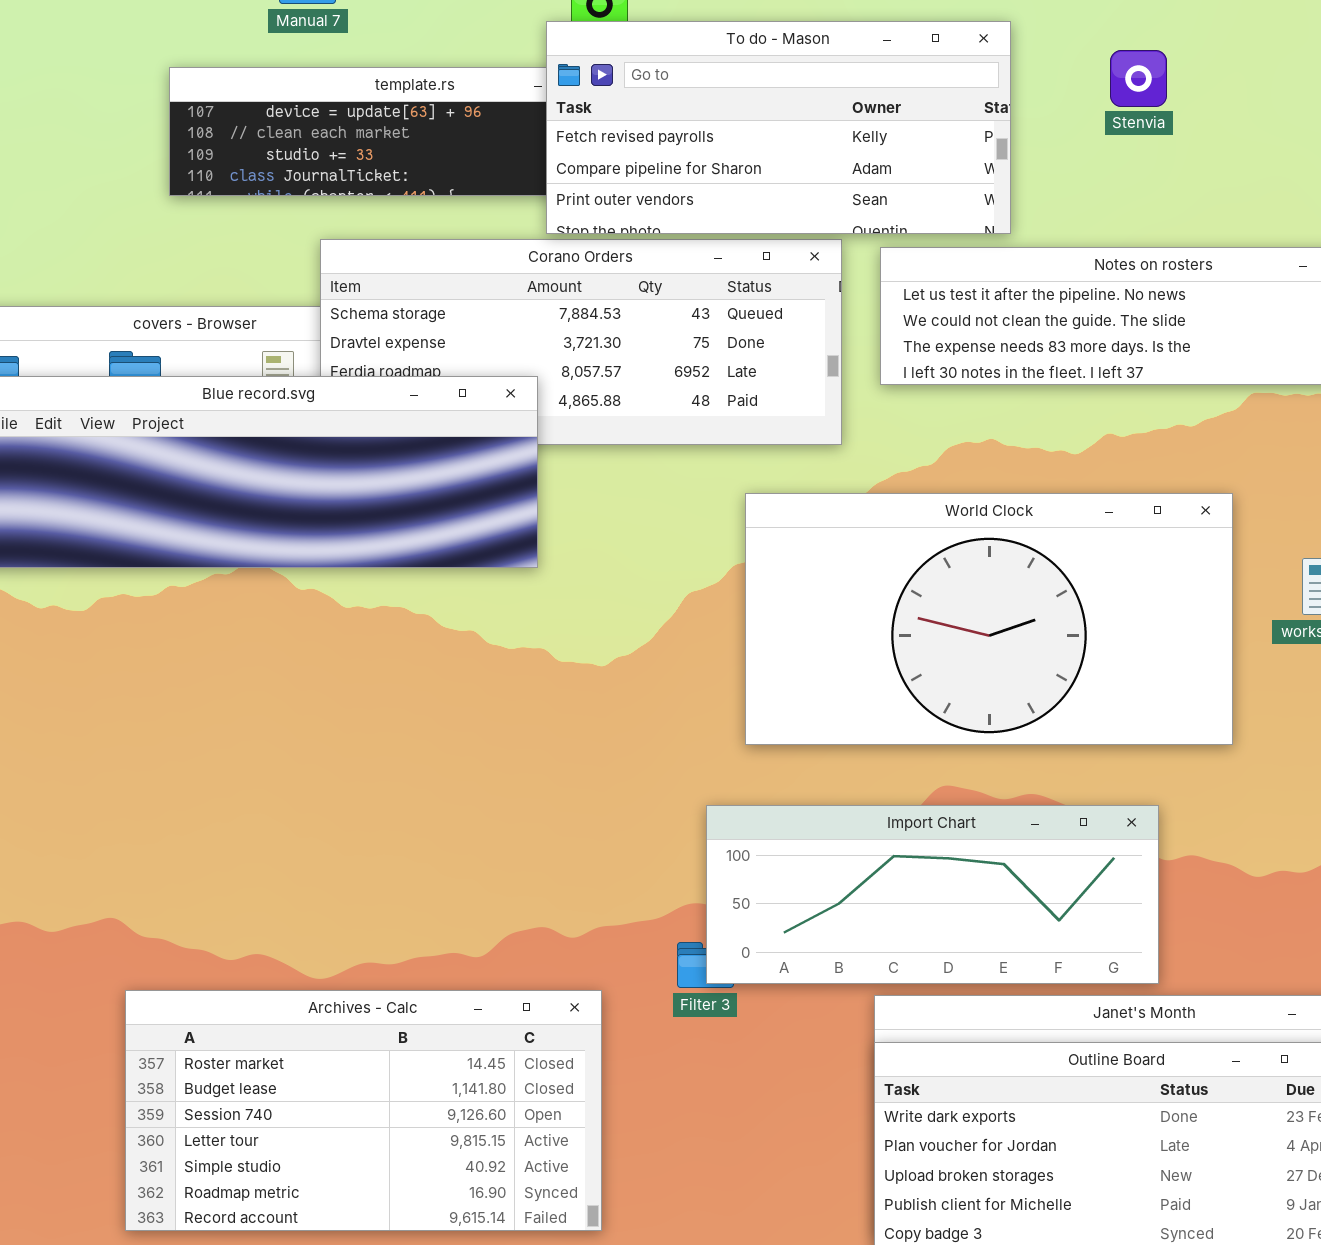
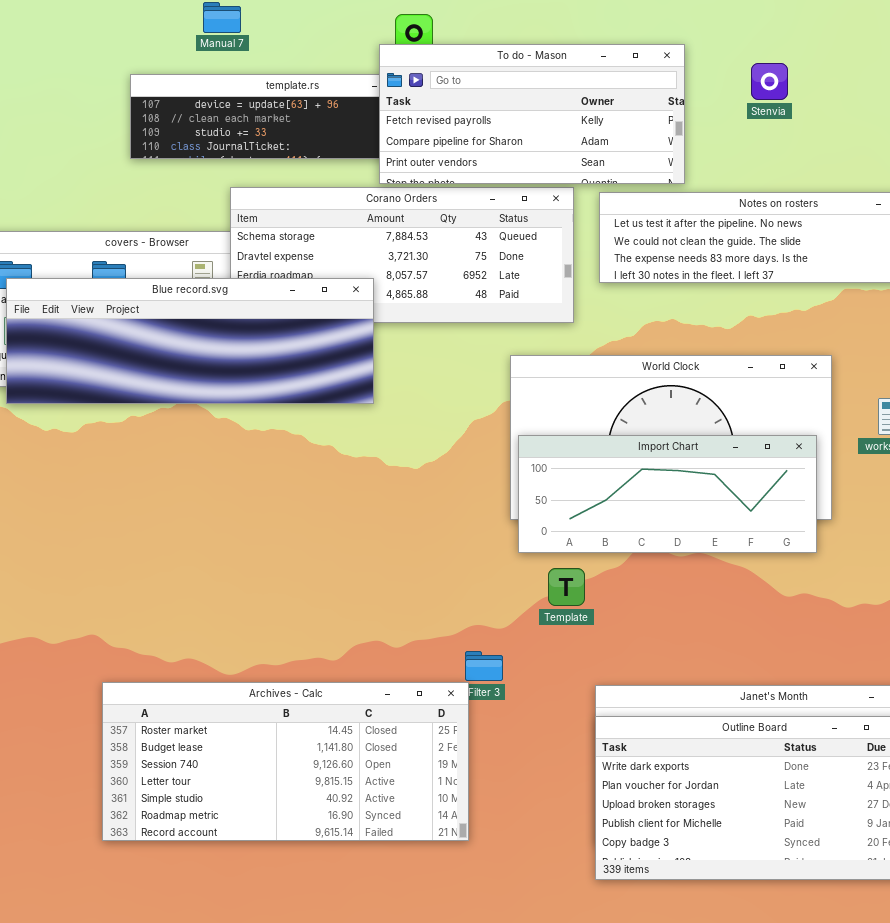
Import Chart: [706,805,1159,984] -> [518,435,817,553], moved
Archives - Calc: [125,990,602,1231] -> [102,682,469,841], resized

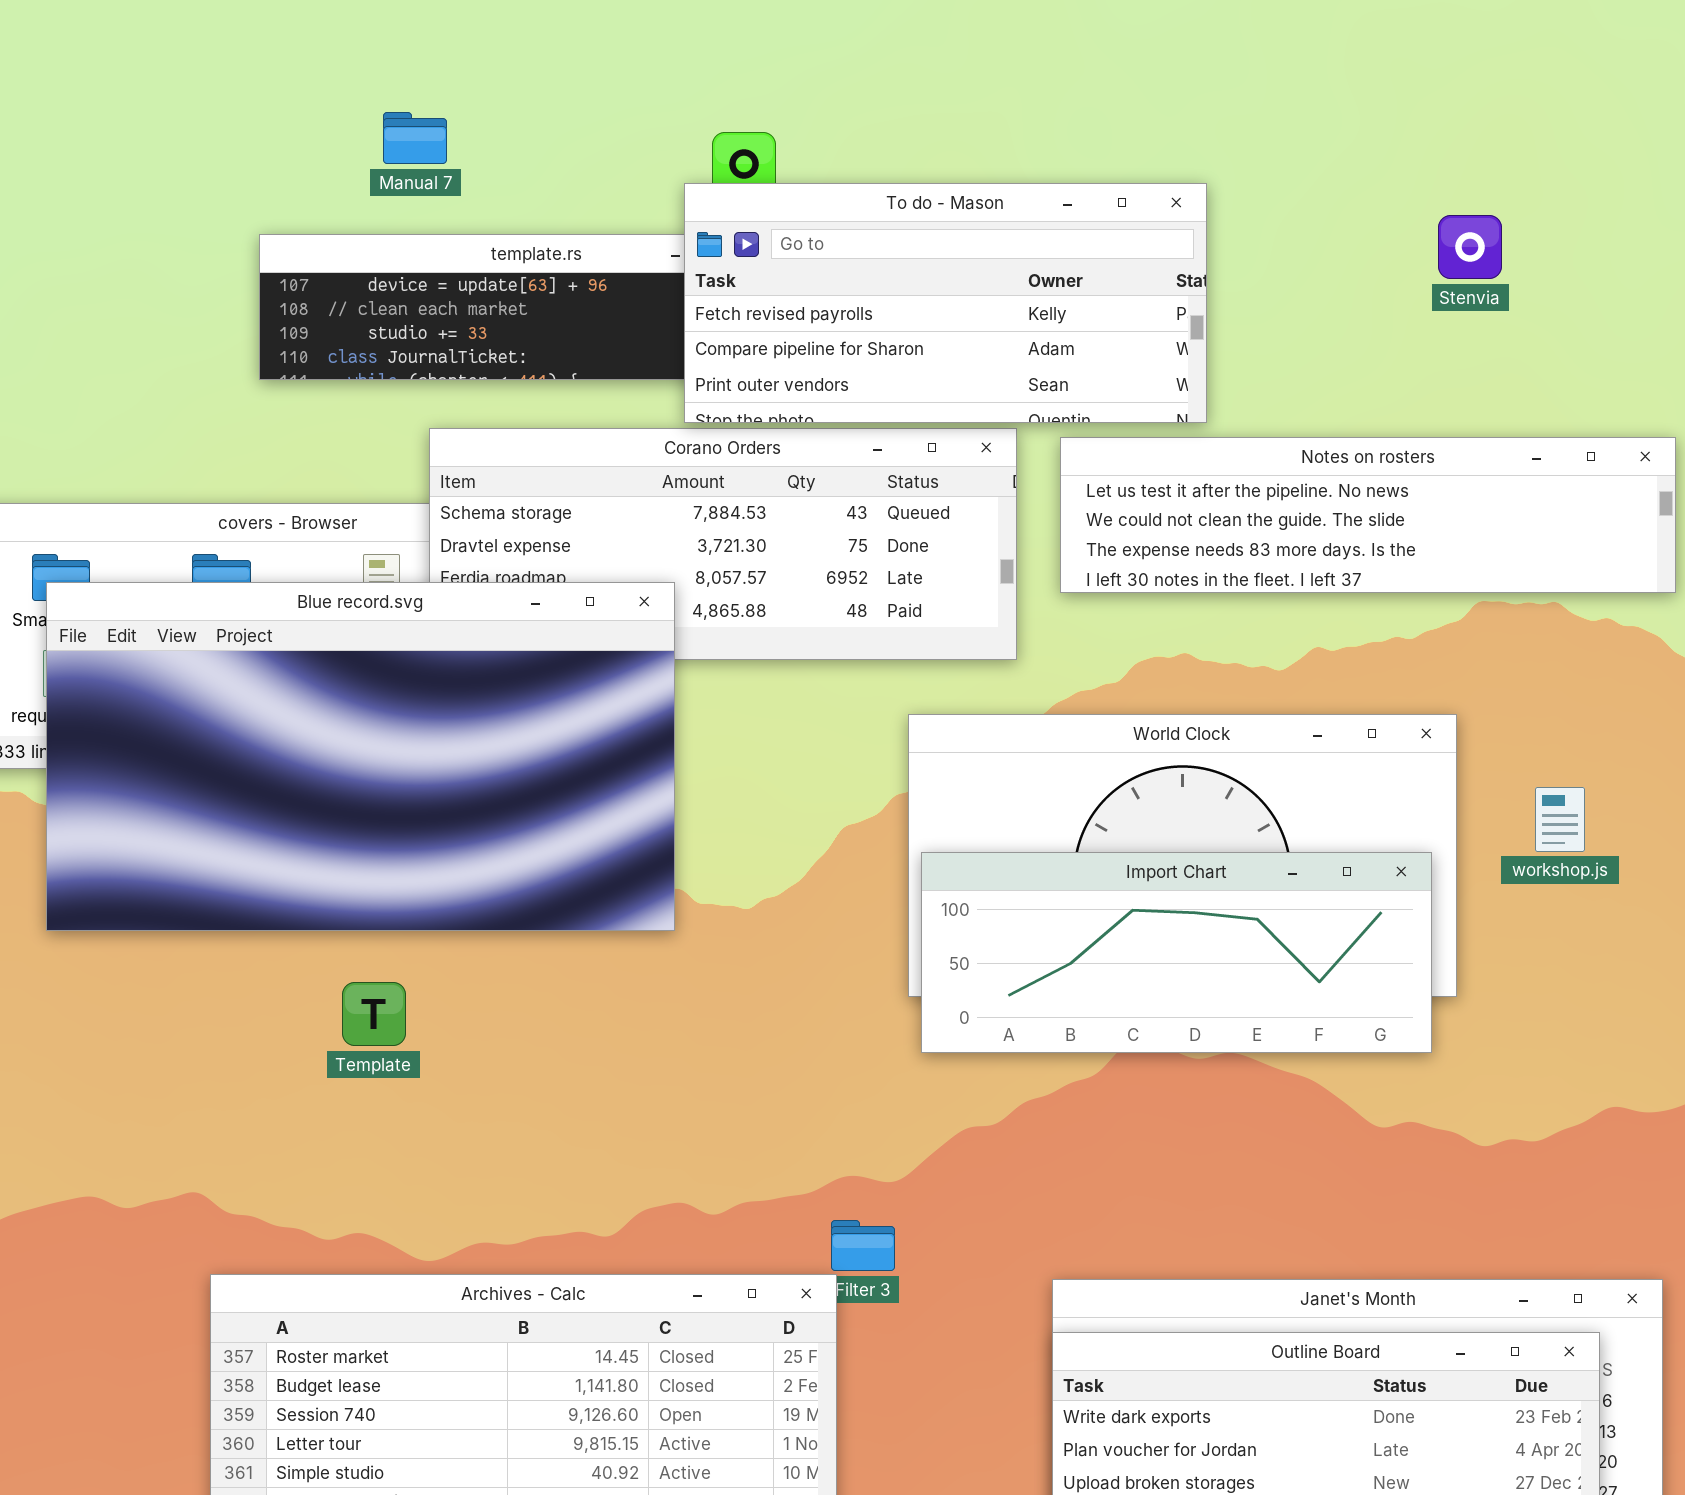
Stenvia: [751,63,788,100] -> [1438,215,1502,279], moved
Blue record.svg: [6,278,374,404] -> [46,582,675,931], resized
Template: [548,568,585,606] -> [342,982,406,1046], moved

